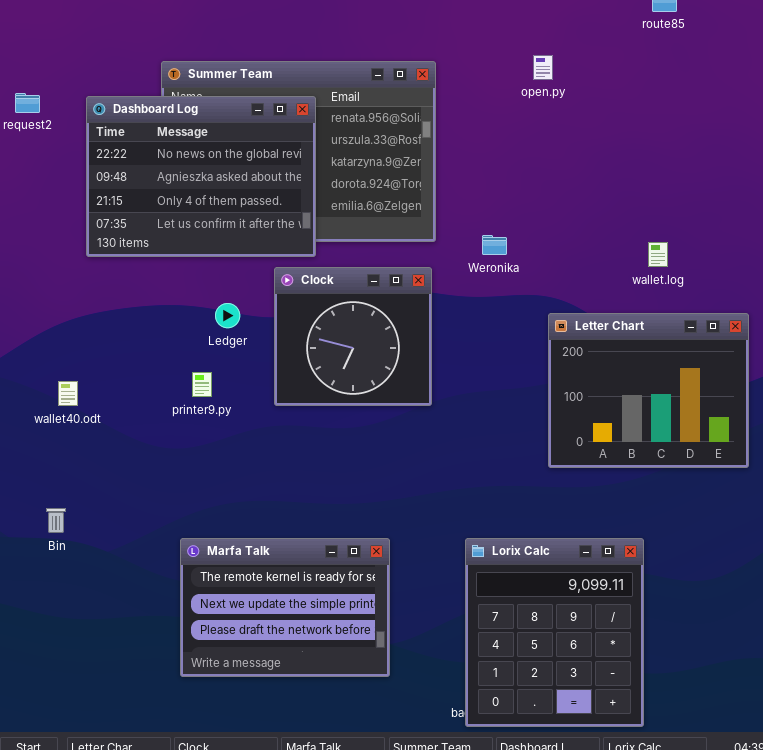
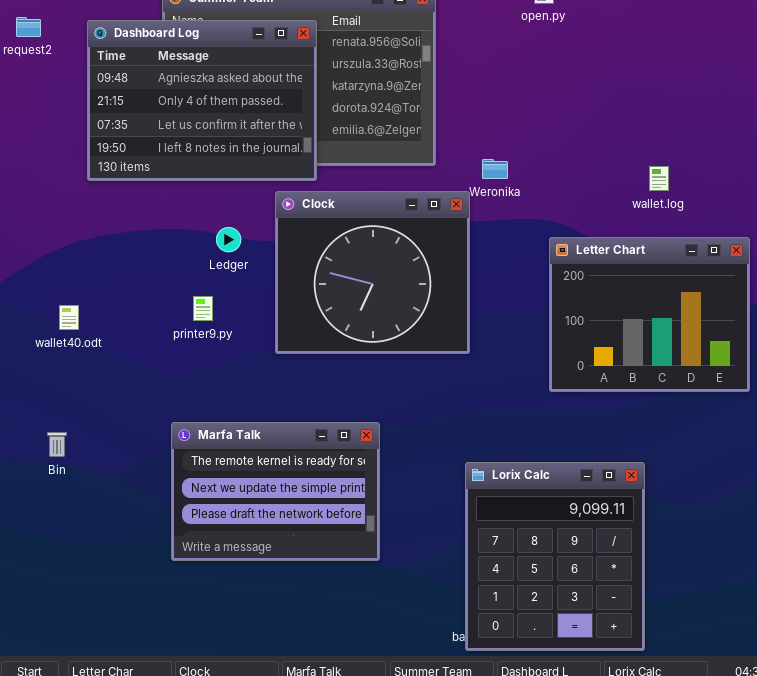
Dashboard Log: [86,96,316,257] -> [87,20,317,181], scrolled down 1 row
Clock: [274,267,432,406] -> [275,191,470,354], resized
Marfa Talk: [180,538,390,677] -> [171,422,380,561], moved

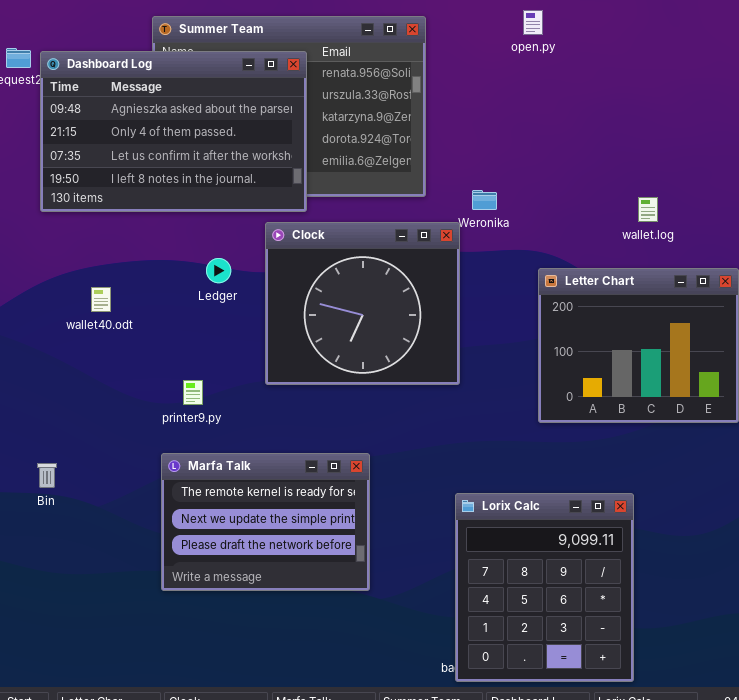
Dashboard Log: [87,20,317,181] -> [40,51,307,212], resized
printer9.py: [193,296,213,321] -> [183,380,203,405], moved
wallet40.odt: [59,305,79,330] -> [91,287,111,312], moved

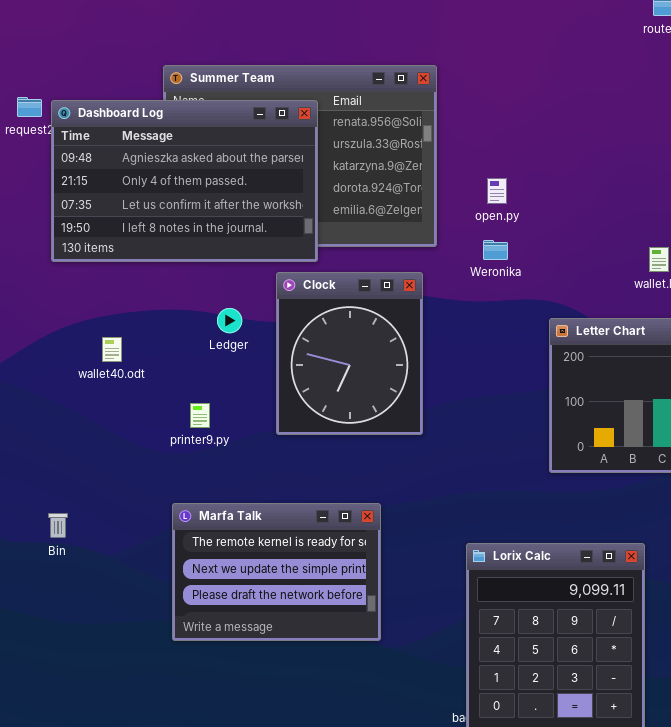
open.py: [523,10,543,35] -> [487,178,507,204], moved
Clock: [265,222,460,385] -> [276,272,423,435], resized
printer9.py: [183,380,203,405] -> [190,403,210,428], moved

